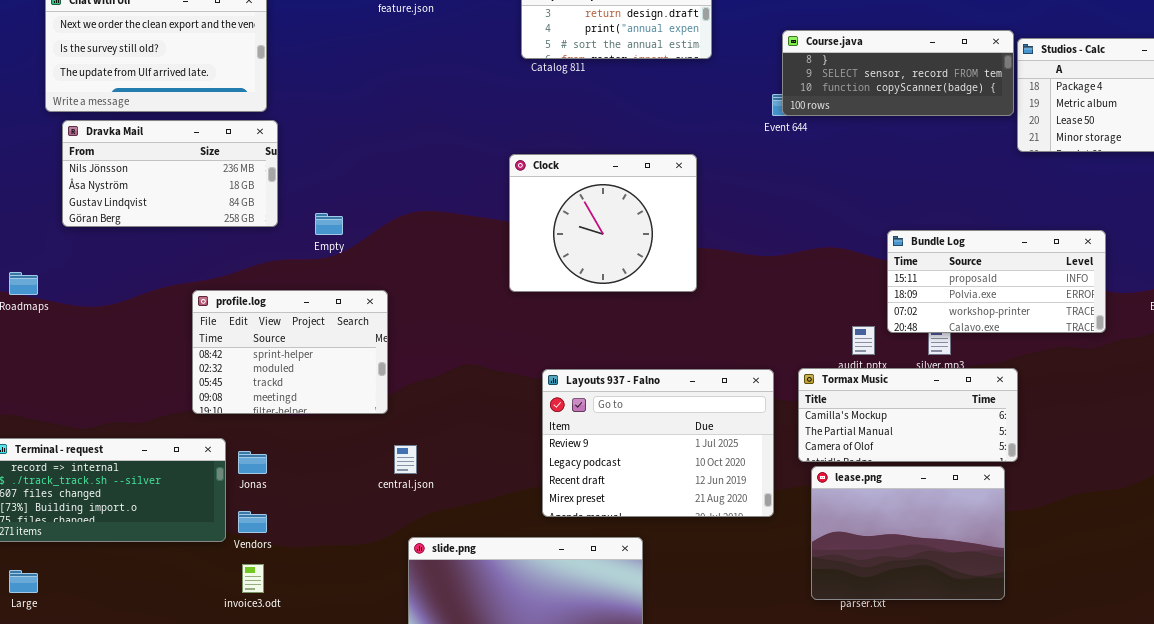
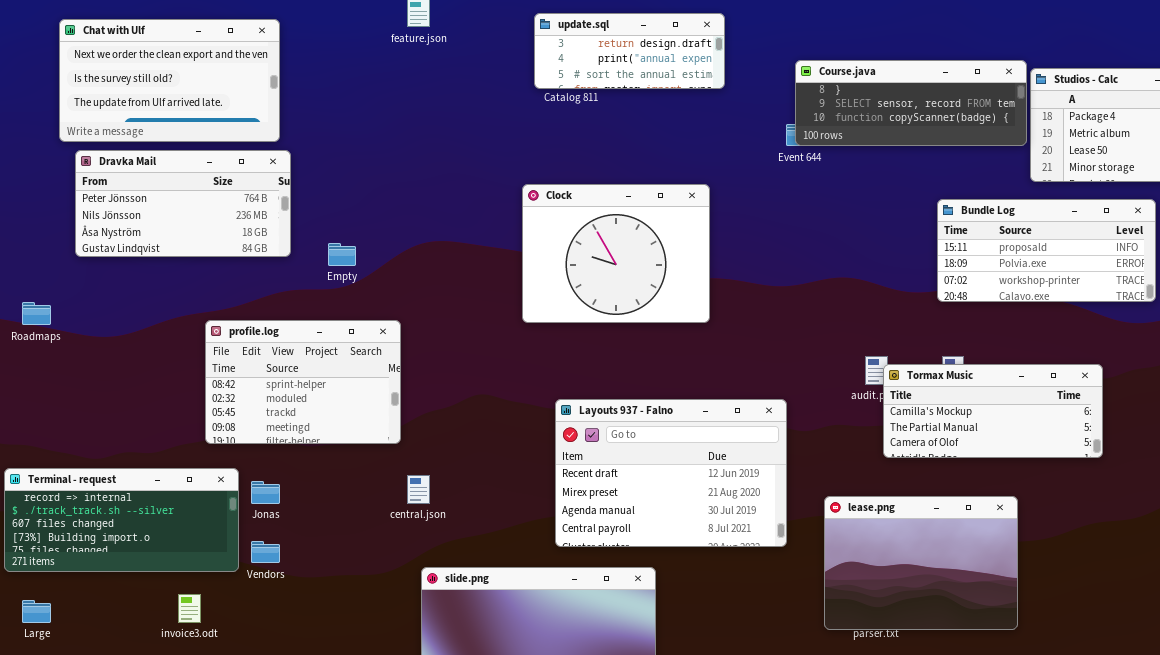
Dravka Mail: [62,120,278,227] -> [75,150,291,257], scrolled up 1 row
Bundle Log: [887,230,1106,333] -> [937,199,1156,302], moved
Tormax Music: [798,368,1018,462] -> [883,364,1103,458], moved
Layouts 937 - Falno: [542,369,774,517] -> [555,399,787,547], scrolled down 2 rows
invoice3.odt: [242,564,264,593] -> [178,594,201,623], moved

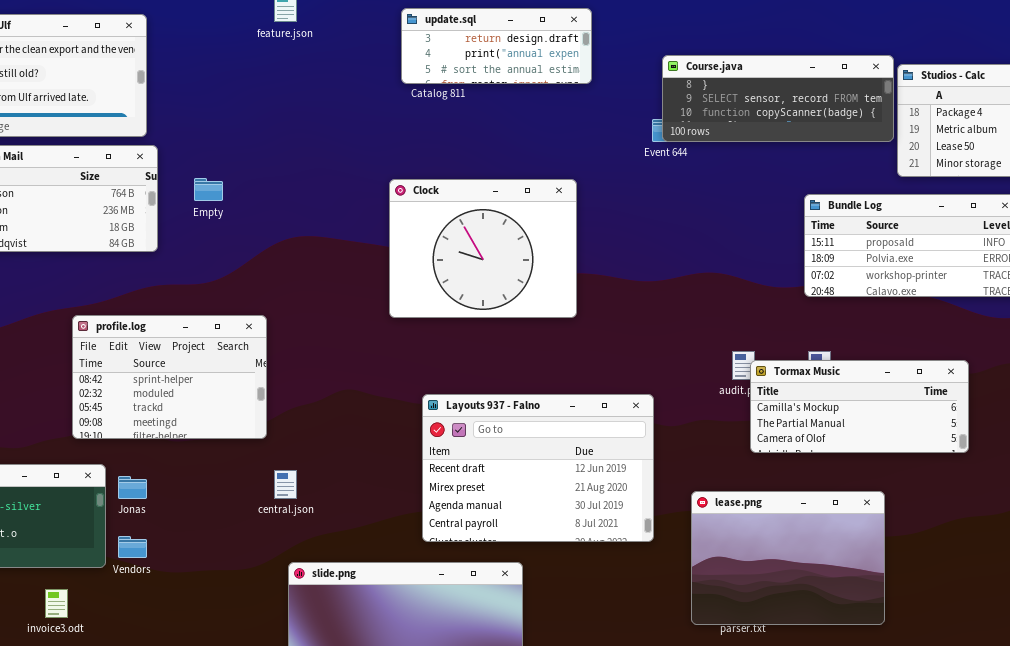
Empty: [328,243,356,266] -> [194,178,223,201], moved

